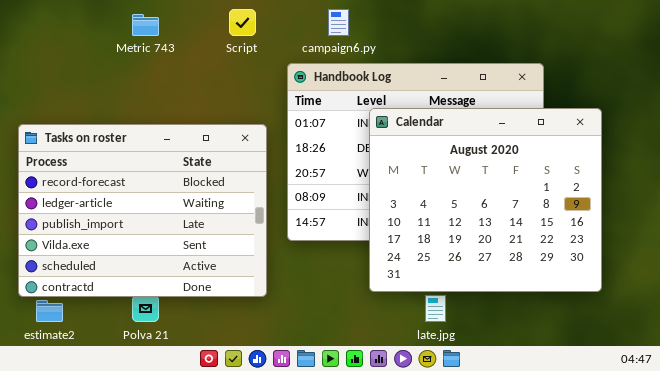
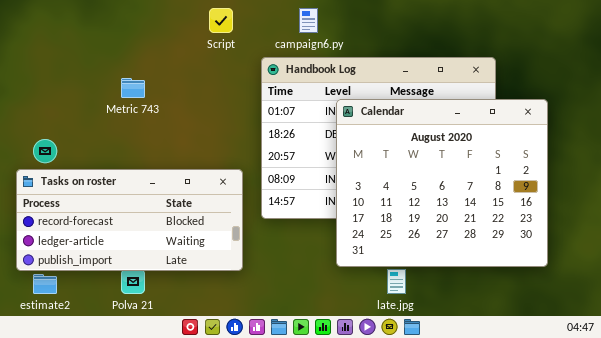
Metric 743: [132,14,159,36] -> [121,78,145,98], moved
Tasks on roster: [18,124,267,297] -> [16,169,243,271], resized

